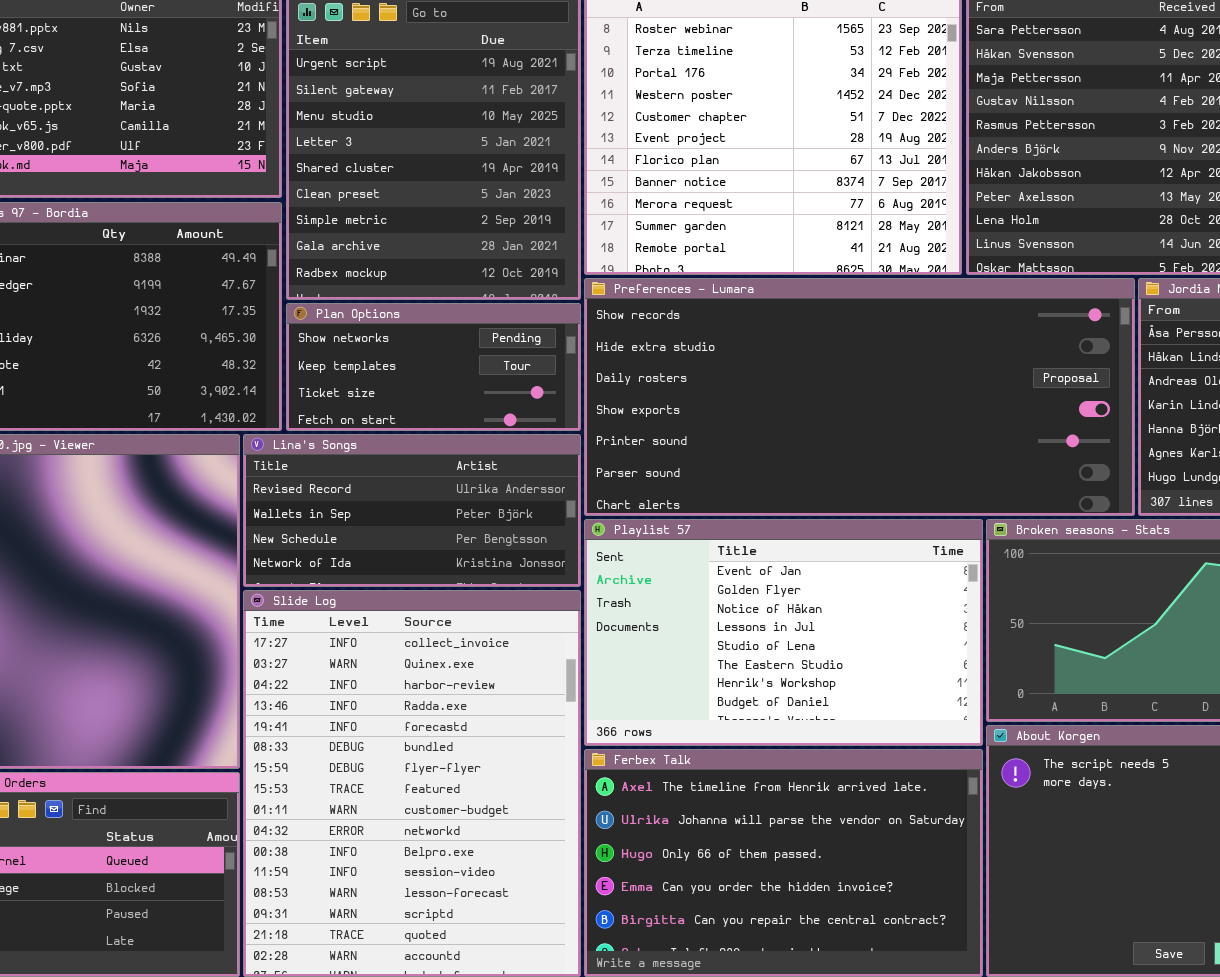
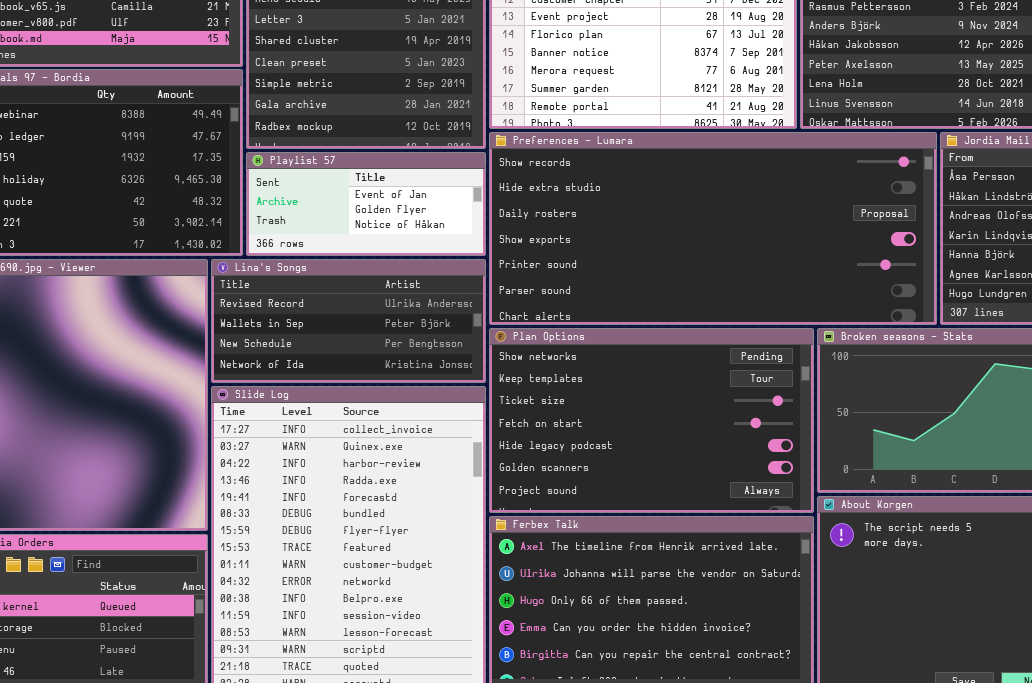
Plan Options: [286,303,581,431] -> [489,328,814,513], moved, resized
Playlist 57: [584,519,983,746] -> [246,152,486,256], moved, resized

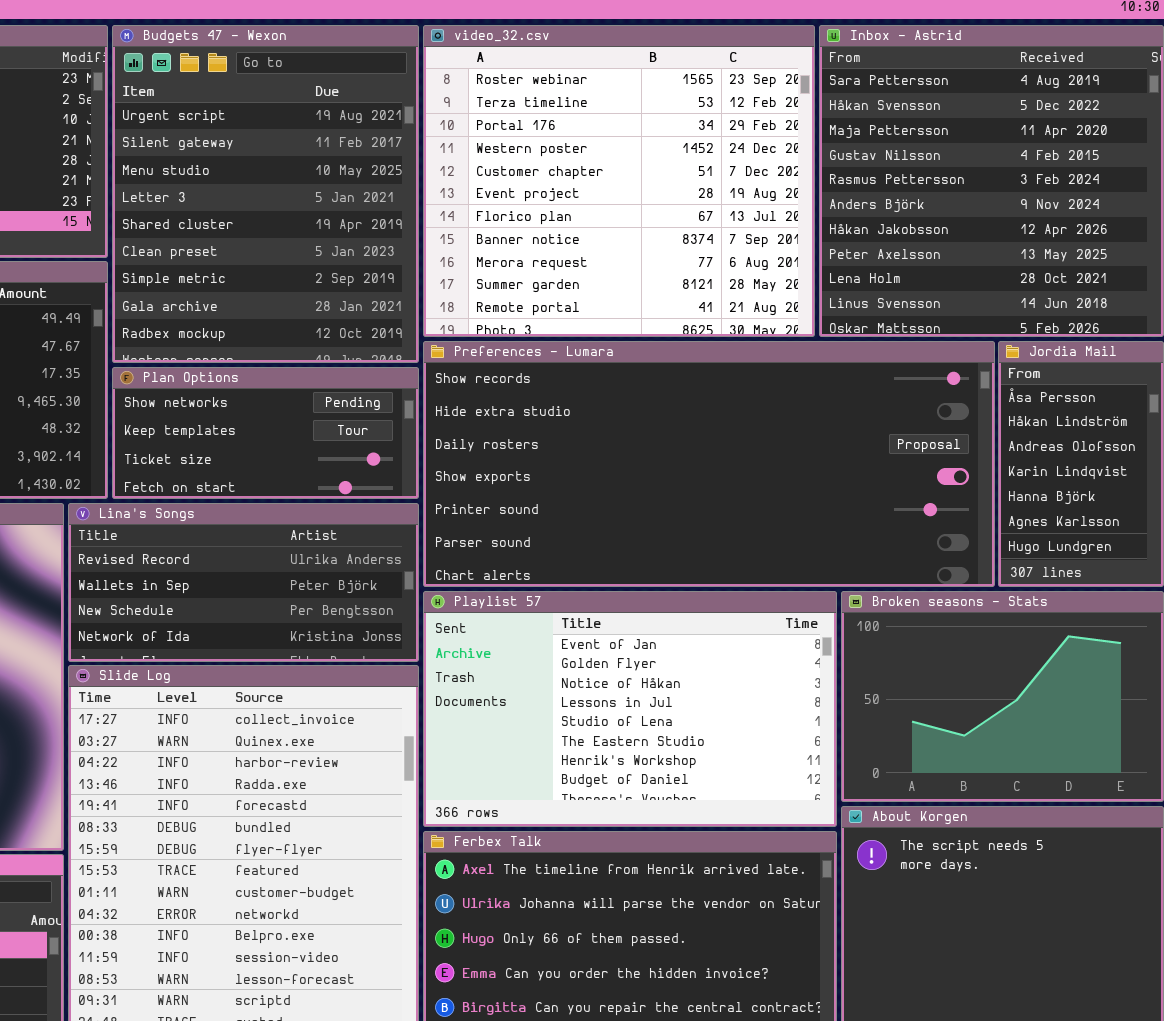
Playlist 57: [246,152,486,256] -> [423,591,837,827], moved, resized
Plan Options: [489,328,814,513] -> [112,367,419,499], moved, resized

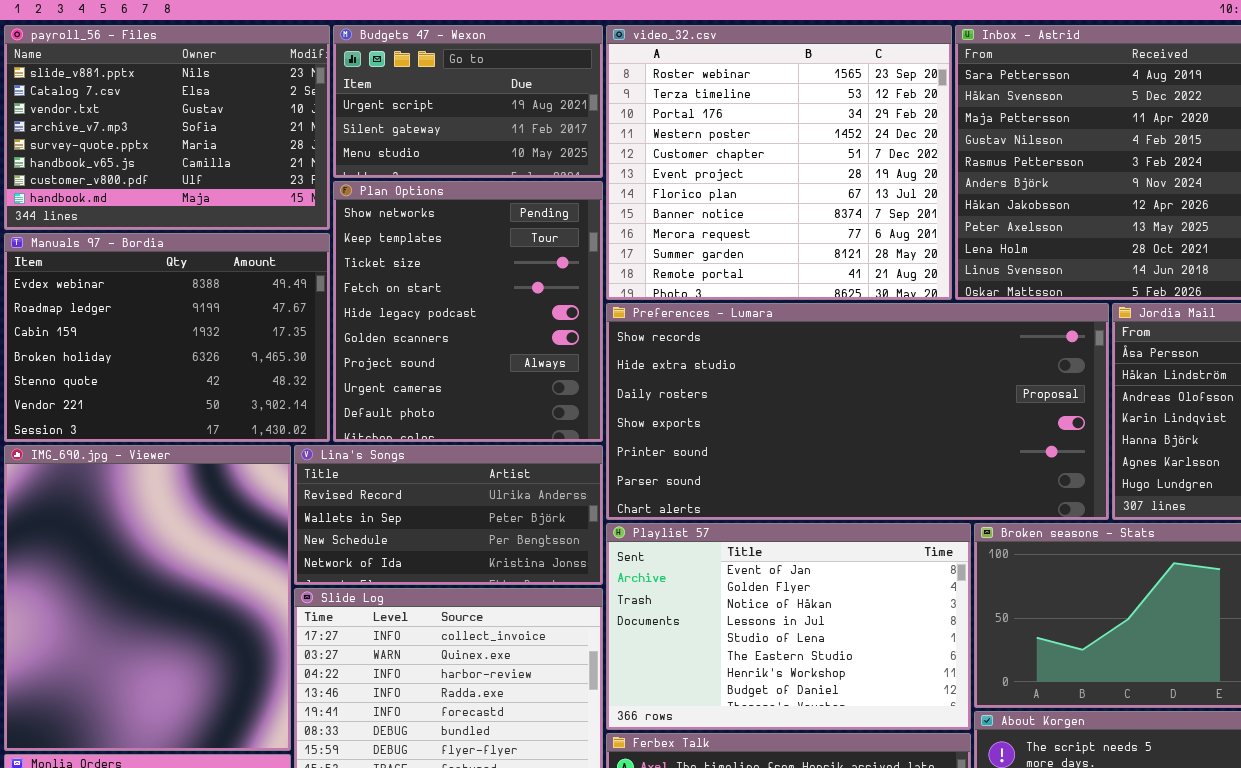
Budgets 47 - Wexon: [112,25,419,363] -> [333,25,603,178], resized
Plan Options: [112,367,419,499] -> [333,181,603,442], resized

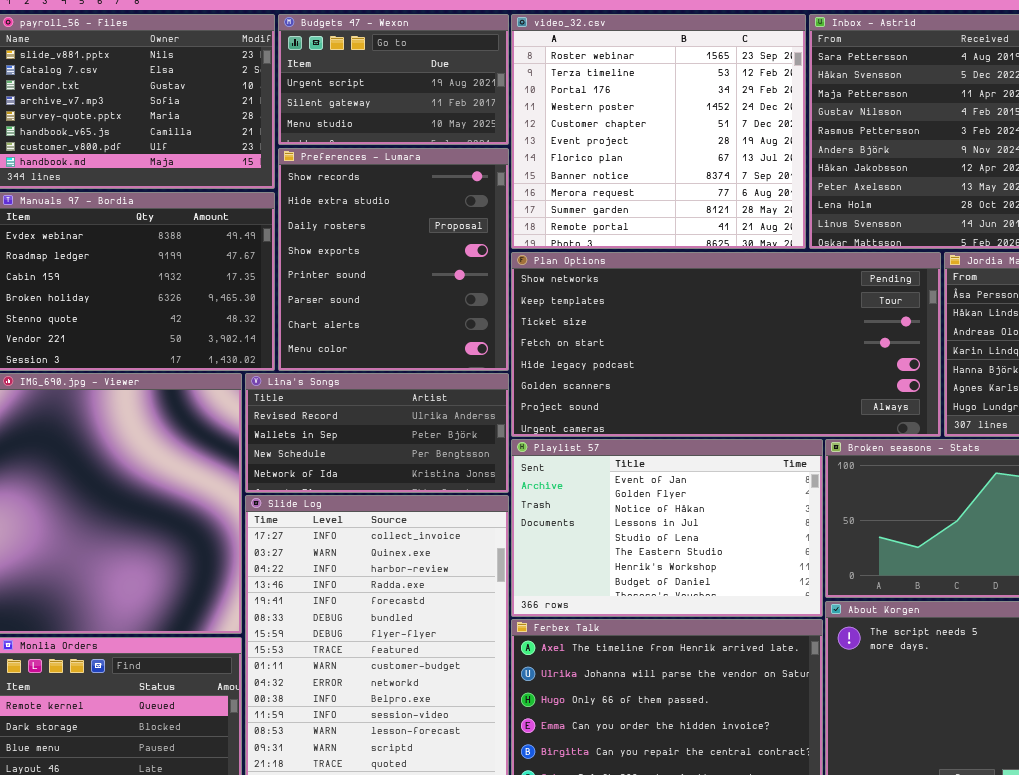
Plan Options: [333,181,603,442] -> [511,252,941,437], moved, resized
Preferences - Lumara: [606,303,1109,520] -> [278,148,509,371], moved, resized

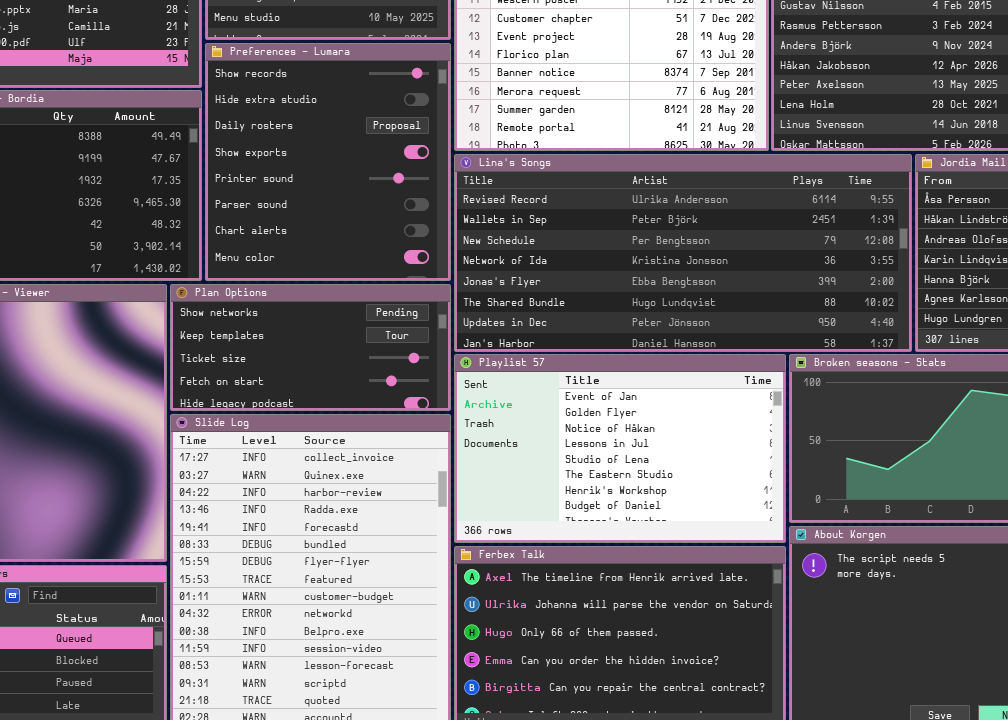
Plan Options: [511,252,941,437] -> [170,284,451,411], moved, resized
Lina's Songs: [245,373,509,493] -> [454,154,912,352], moved, resized

